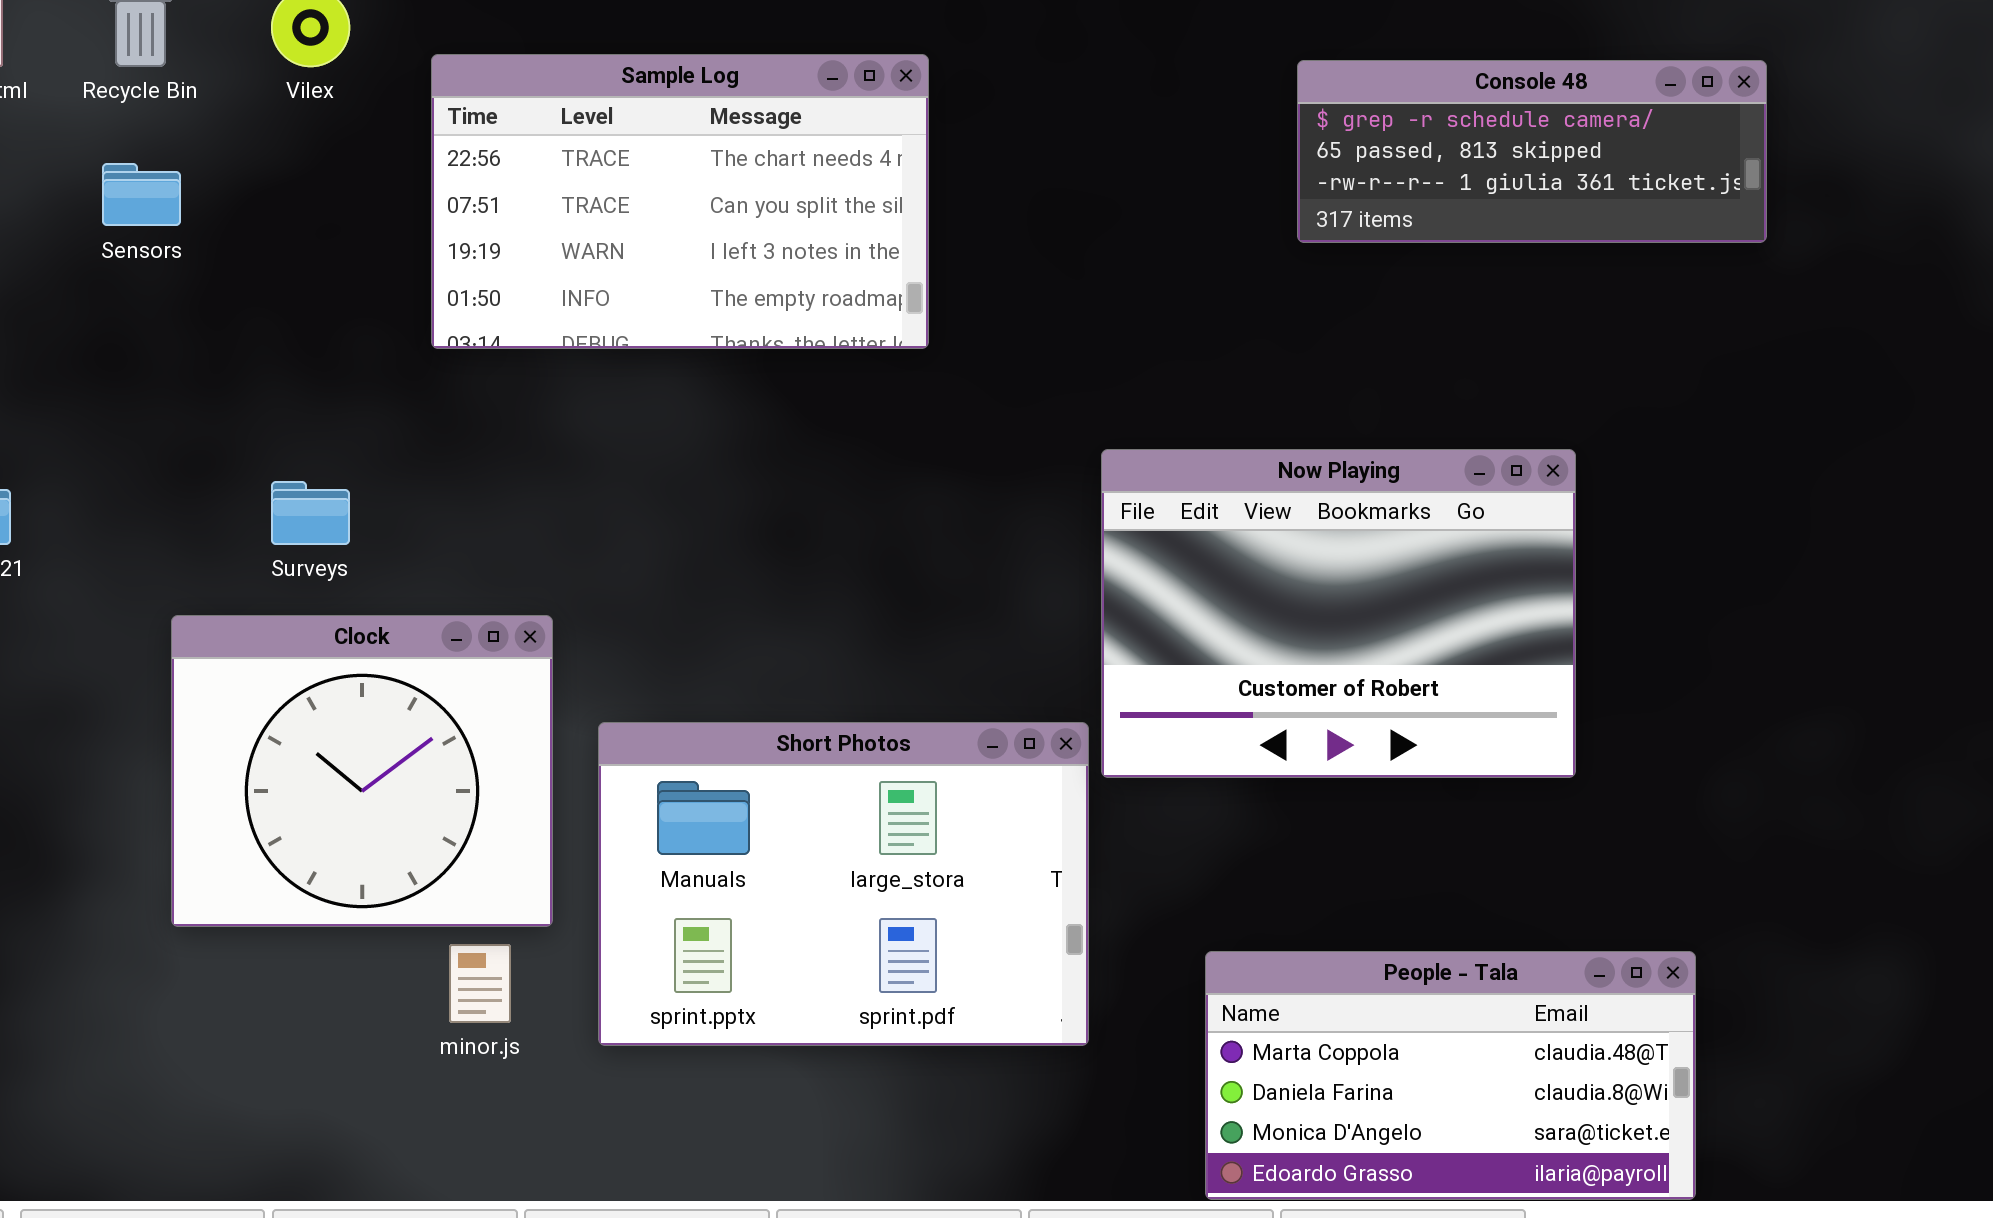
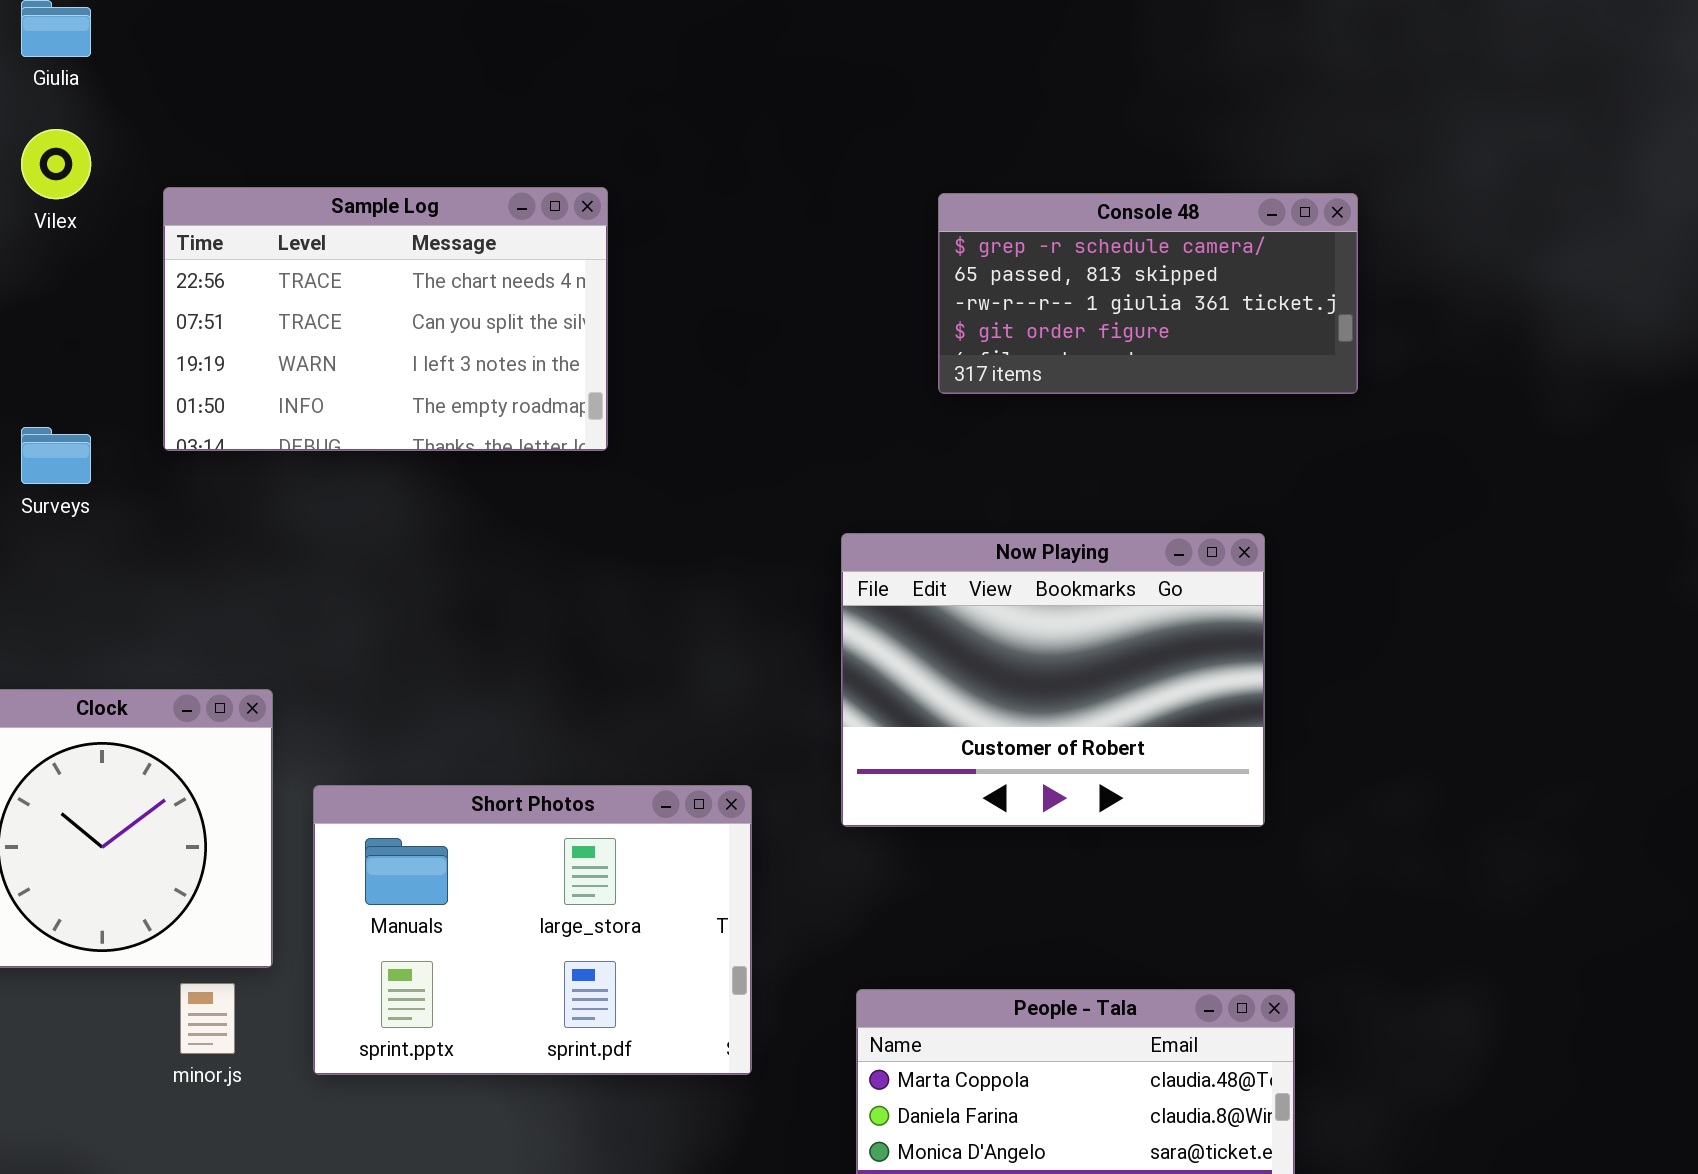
Console 48: [1297,60,1767,243] -> [938,193,1358,394], resized
Now Playing: [1101,449,1576,778] -> [841,533,1265,827], moved
Surveys: [271,481,350,545] -> [21,427,91,484], moved

